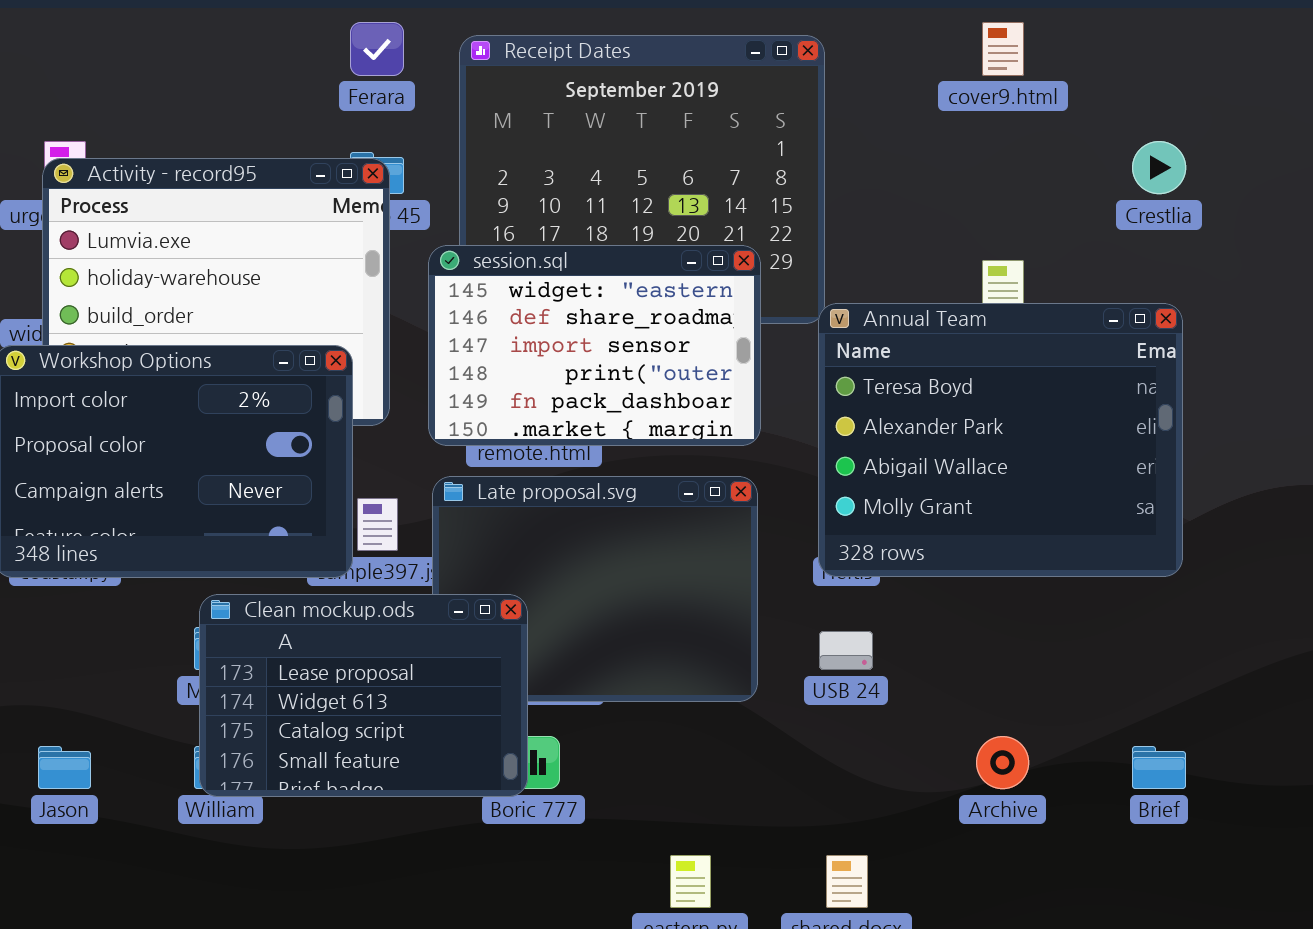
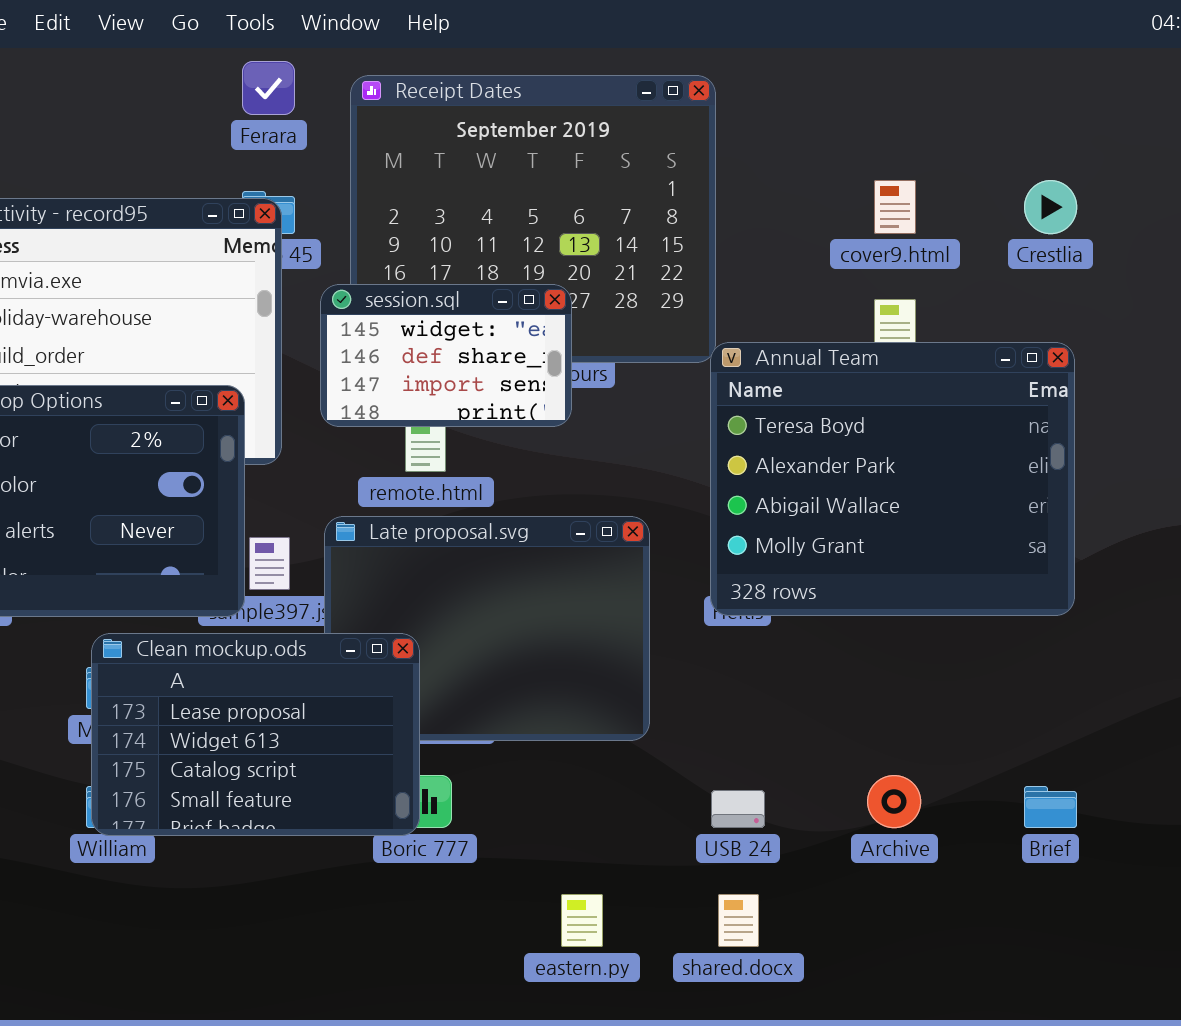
cover9.html: [982,22,1024,76] -> [874,180,916,234], moved
session.sql: [428,245,761,446] -> [320,284,572,427], resized
USB 24: [819,631,873,670] -> [711,790,765,828], moved

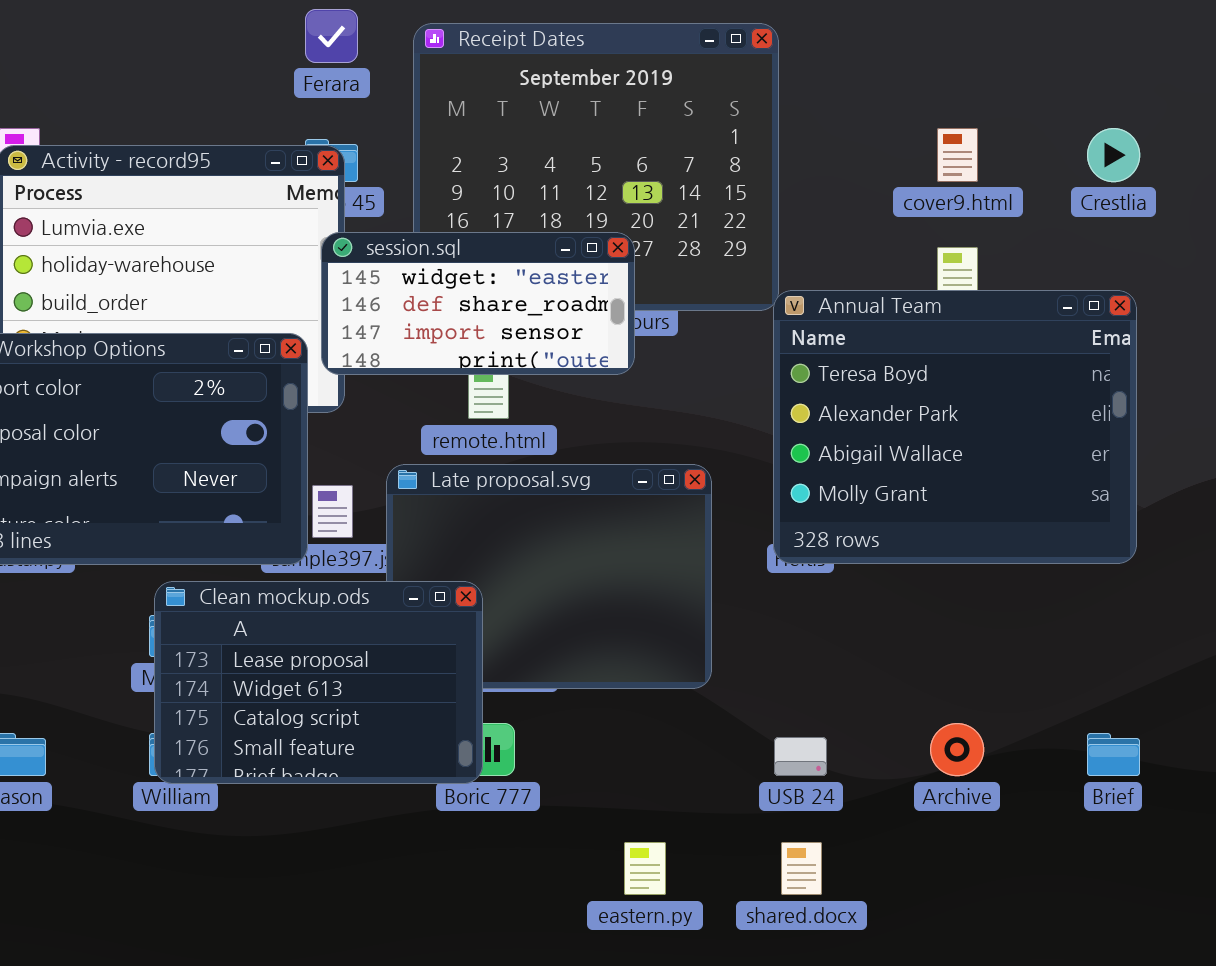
session.sql: [320,284,572,427] -> [321,232,635,375], resized

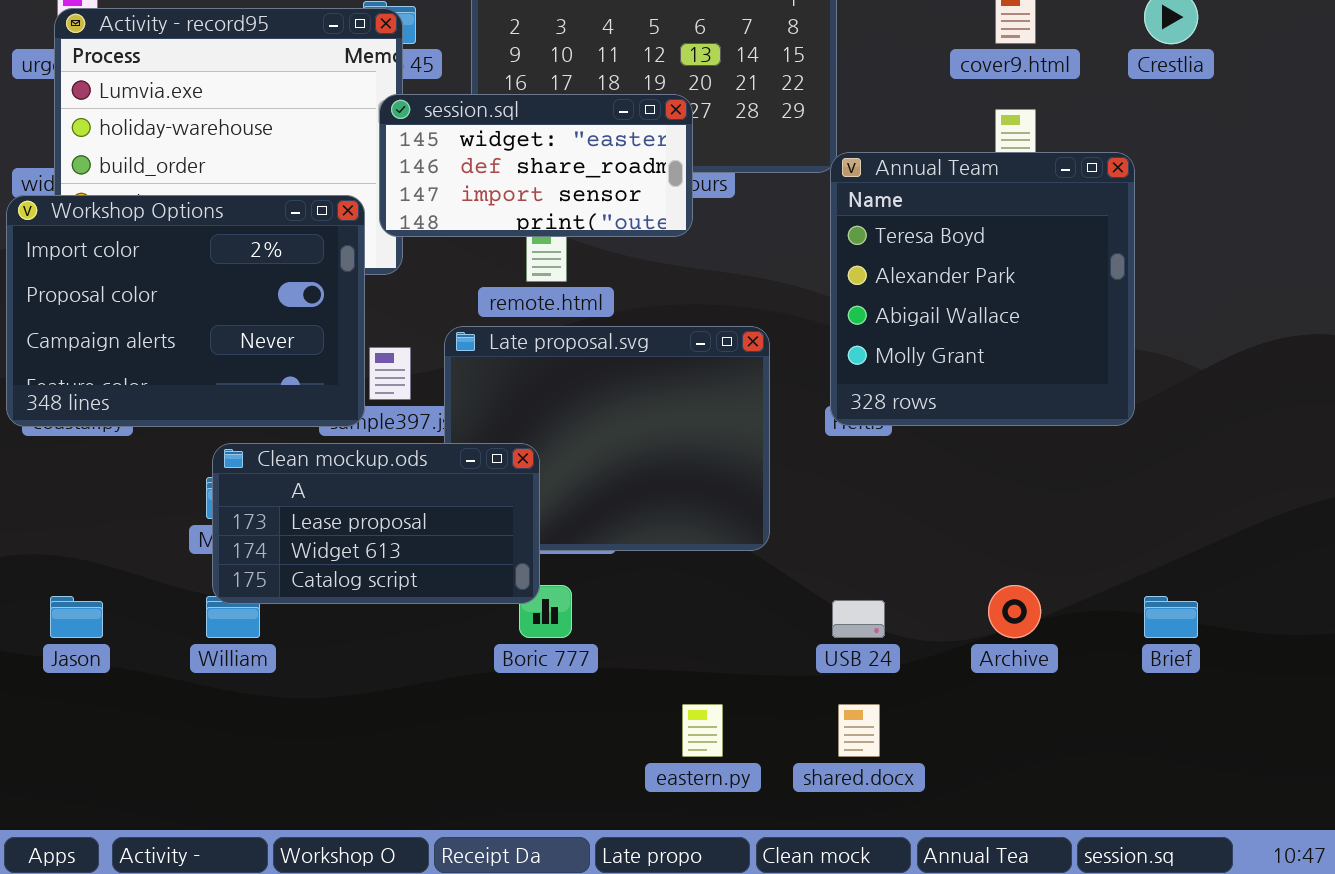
Annual Team: [773,290,1137,564] -> [830,152,1135,426], resized
Clean mockup.ods: [154,581,483,784] -> [212,443,540,604], resized

